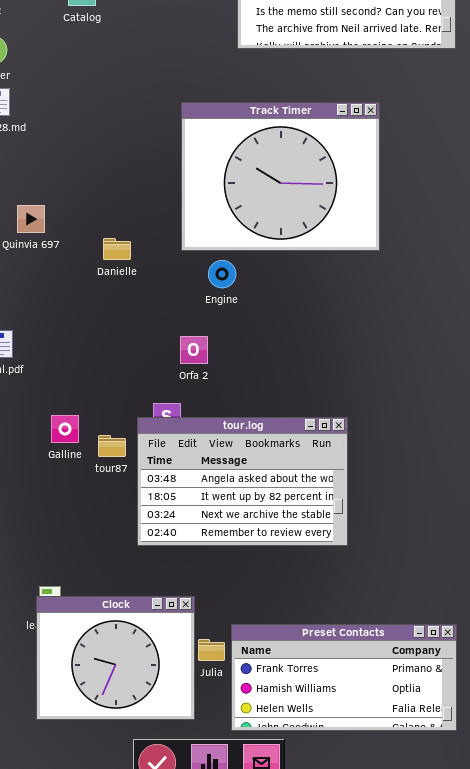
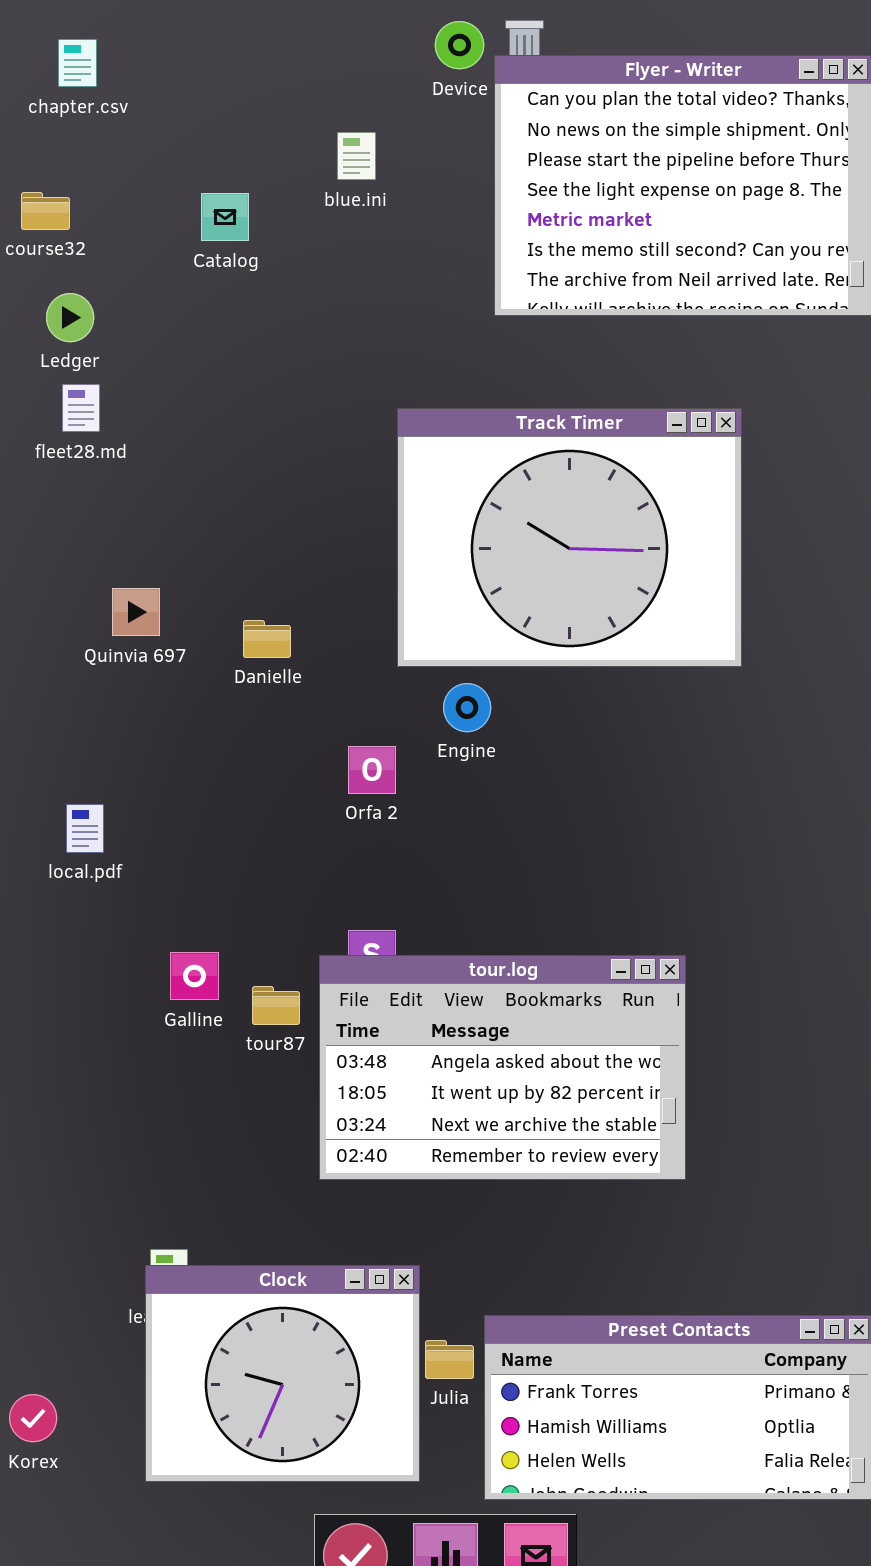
Danielle: [103,238,131,260] -> [243,620,291,658], moved
Orfa 2: [180,336,208,364] -> [348,746,396,794], moved

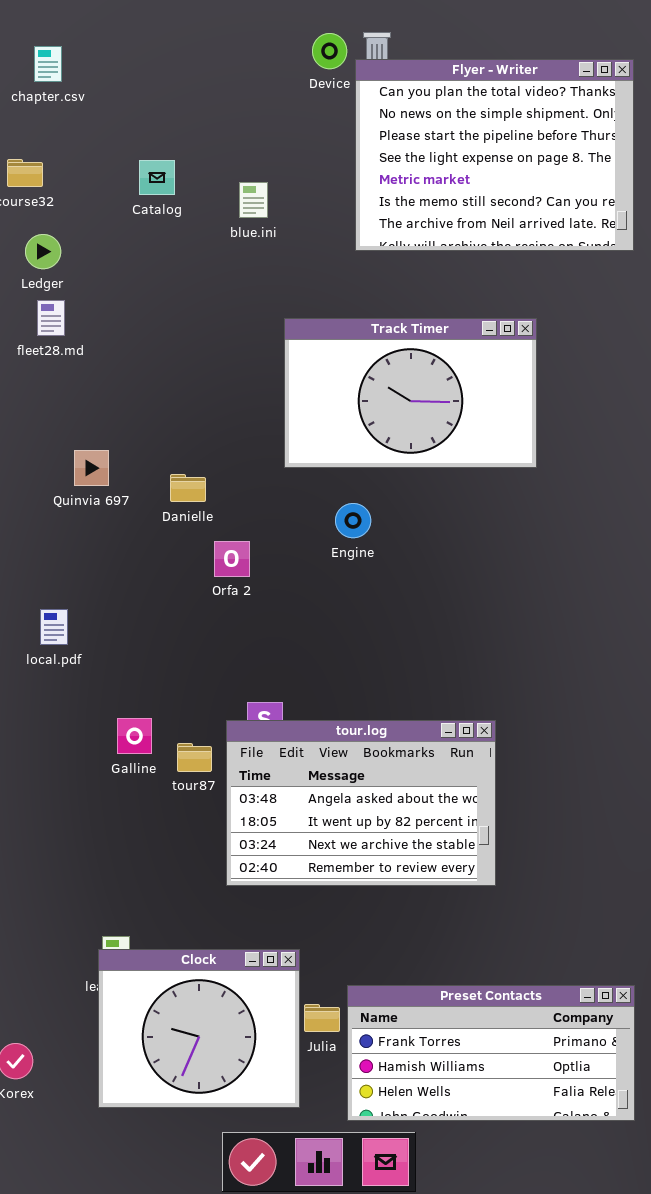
blue.ini: [337,132,376,180] -> [239,182,268,218], moved
Track Timer: [397,408,742,667] -> [284,318,537,468], resized
Engine: [443,683,491,732] -> [335,503,371,538], moved
Orfa 2: [348,746,396,794] -> [214,541,250,577], moved

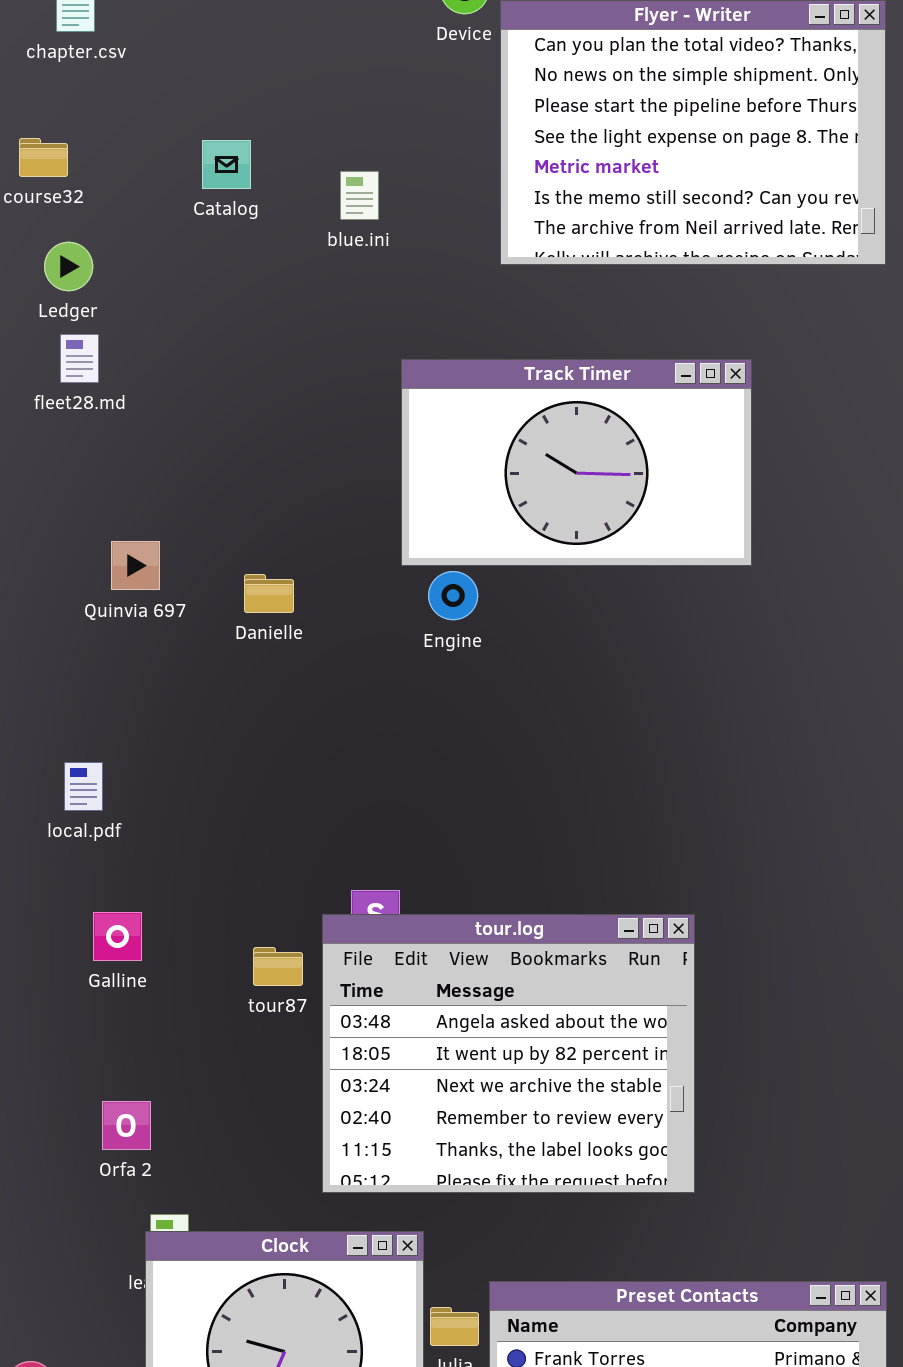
Engine: [335,503,371,538] -> [428,571,478,620], moved
Orfa 2: [214,541,250,577] -> [102,1101,151,1150], moved
Galline: [117,718,152,754] -> [93,912,142,961], moved
tour.log: [226,720,496,886] -> [322,914,695,1193], resized

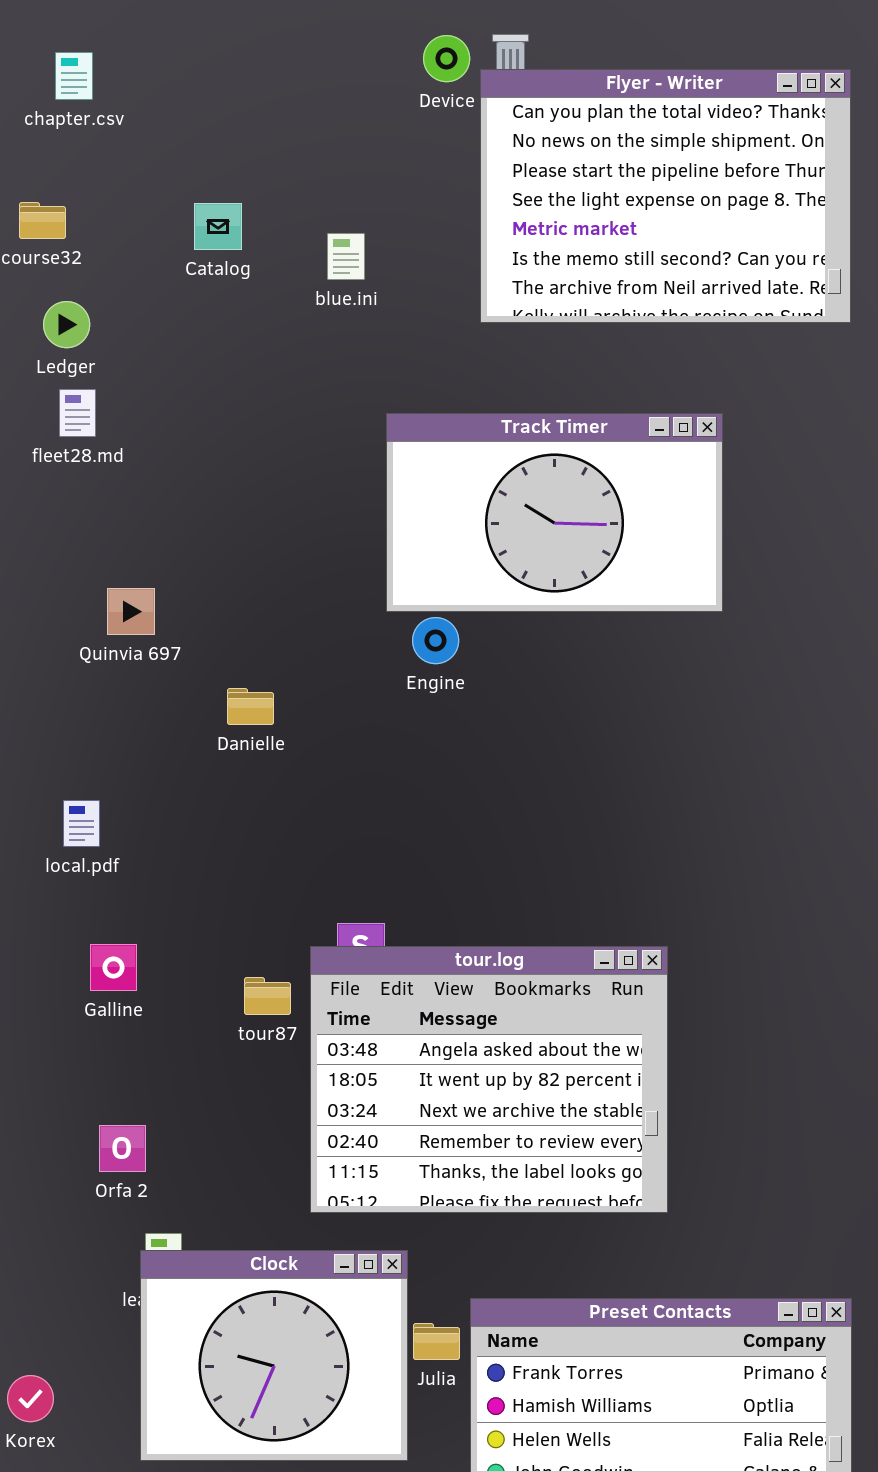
Danielle: [244,574,294,613] -> [227,688,274,725], moved

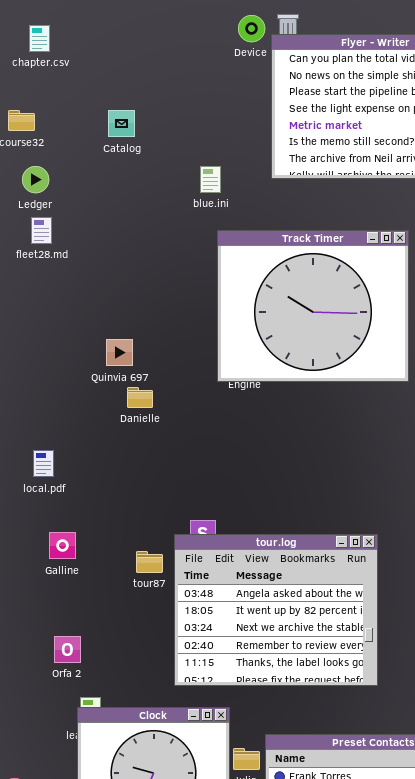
blue.ini: [327,233,365,280] -> [200,166,221,193], moved
Track Timer: [386,413,723,612] -> [217,230,409,382], resized
Quinvia 697: [107,588,155,635] -> [106,339,133,366], moved

